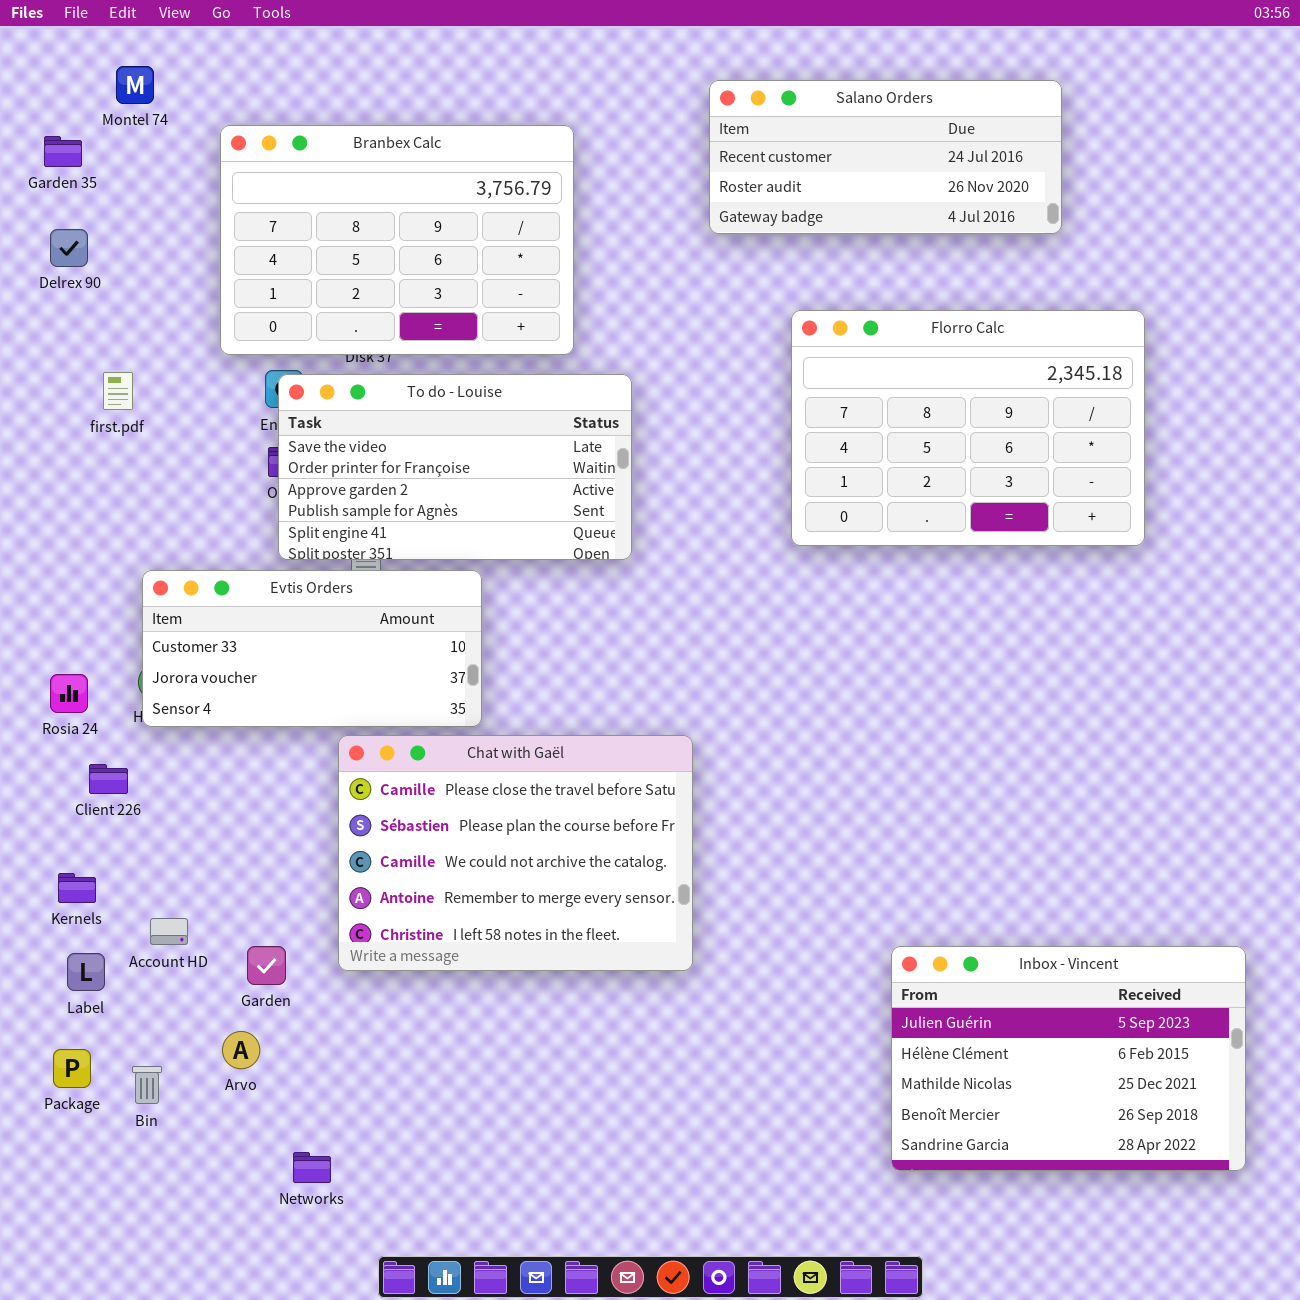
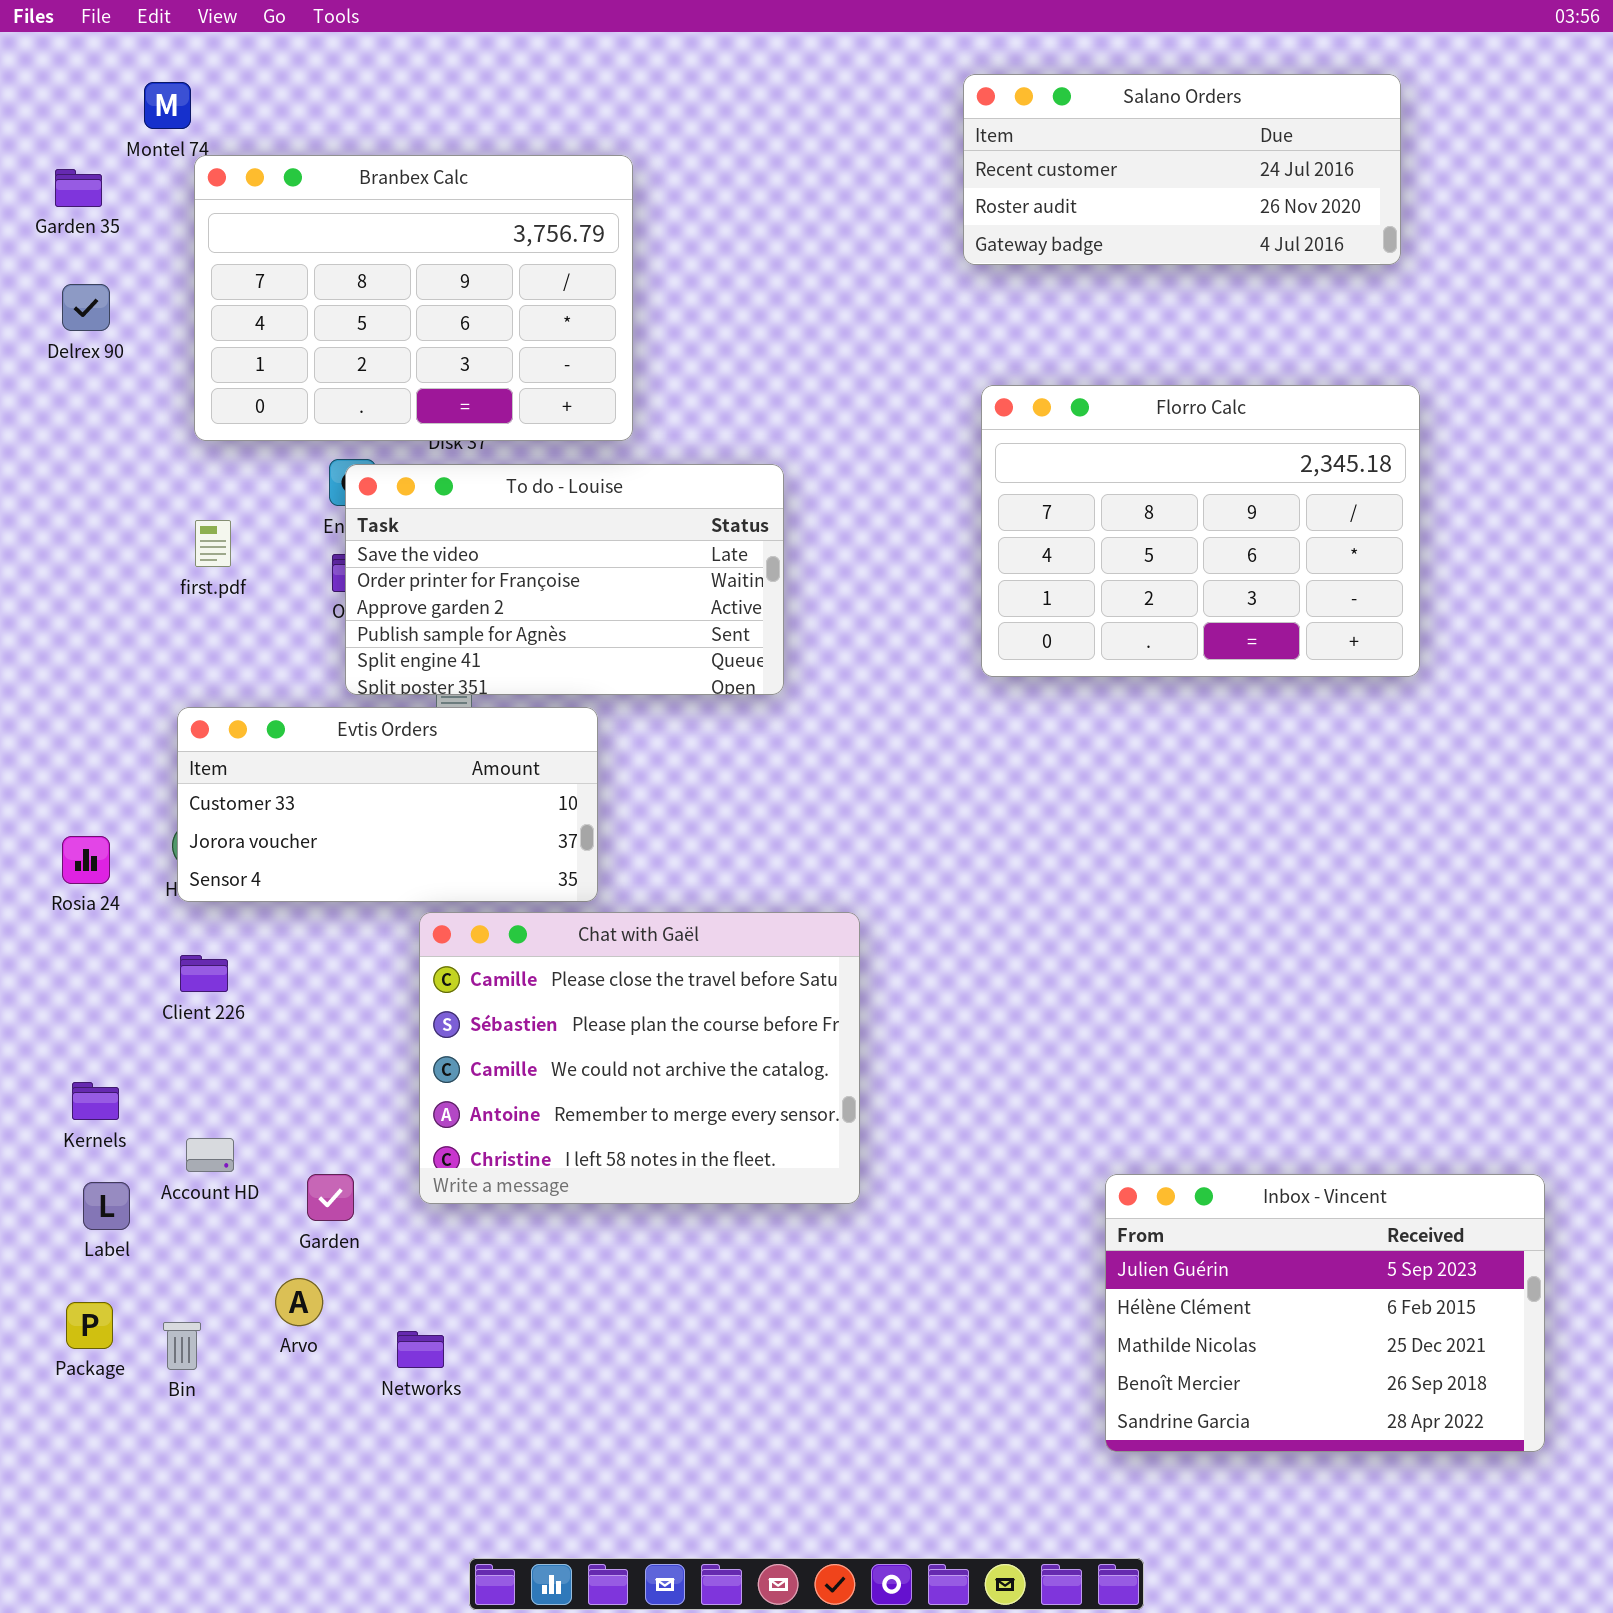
Salano Orders: [709,80,1062,234] -> [963,74,1401,265], moved
Branbex Calc: [220,125,574,355] -> [194,155,633,441], moved
first.pdf: [103,372,133,410] -> [195,520,231,567], moved
Client 226: [89,764,128,794] -> [180,955,228,992], moved
Networks: [293,1152,331,1183] -> [397,1331,444,1368], moved

